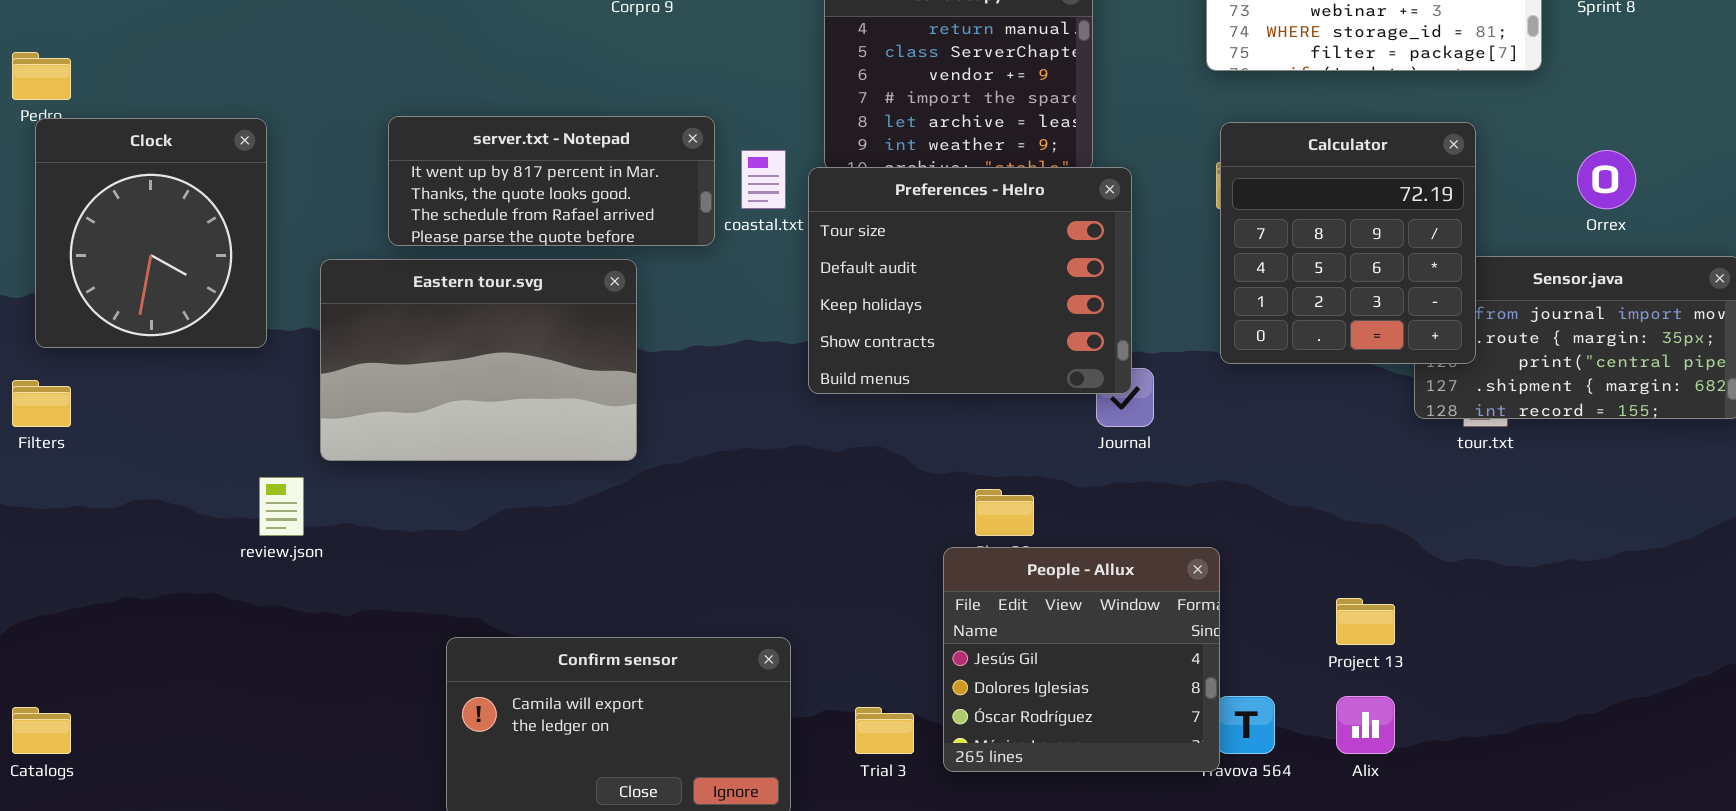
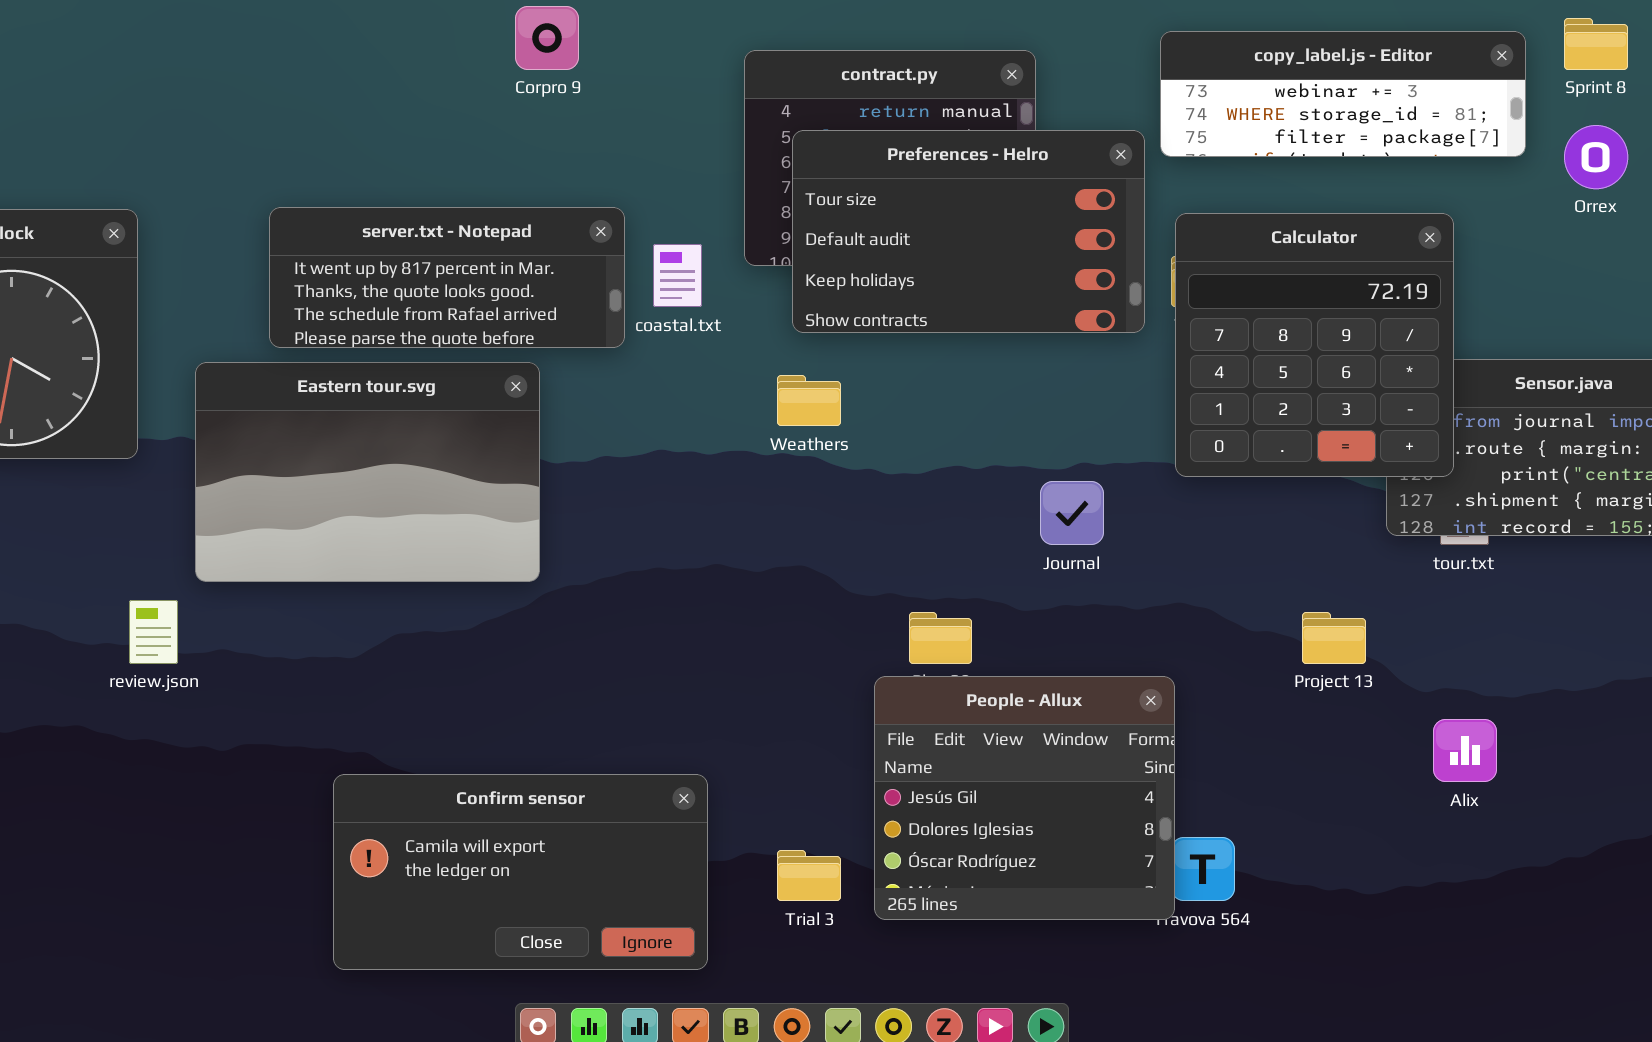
Orrex: [1577,150,1636,209] -> [1564,125,1628,189], moved
Preferences - Helro: [808,167,1132,394] -> [792,130,1145,333], moved, resized
Project 13: [1336,598,1395,645] -> [1302,612,1366,664], moved
Alix: [1336,696,1395,754] -> [1433,719,1497,782], moved

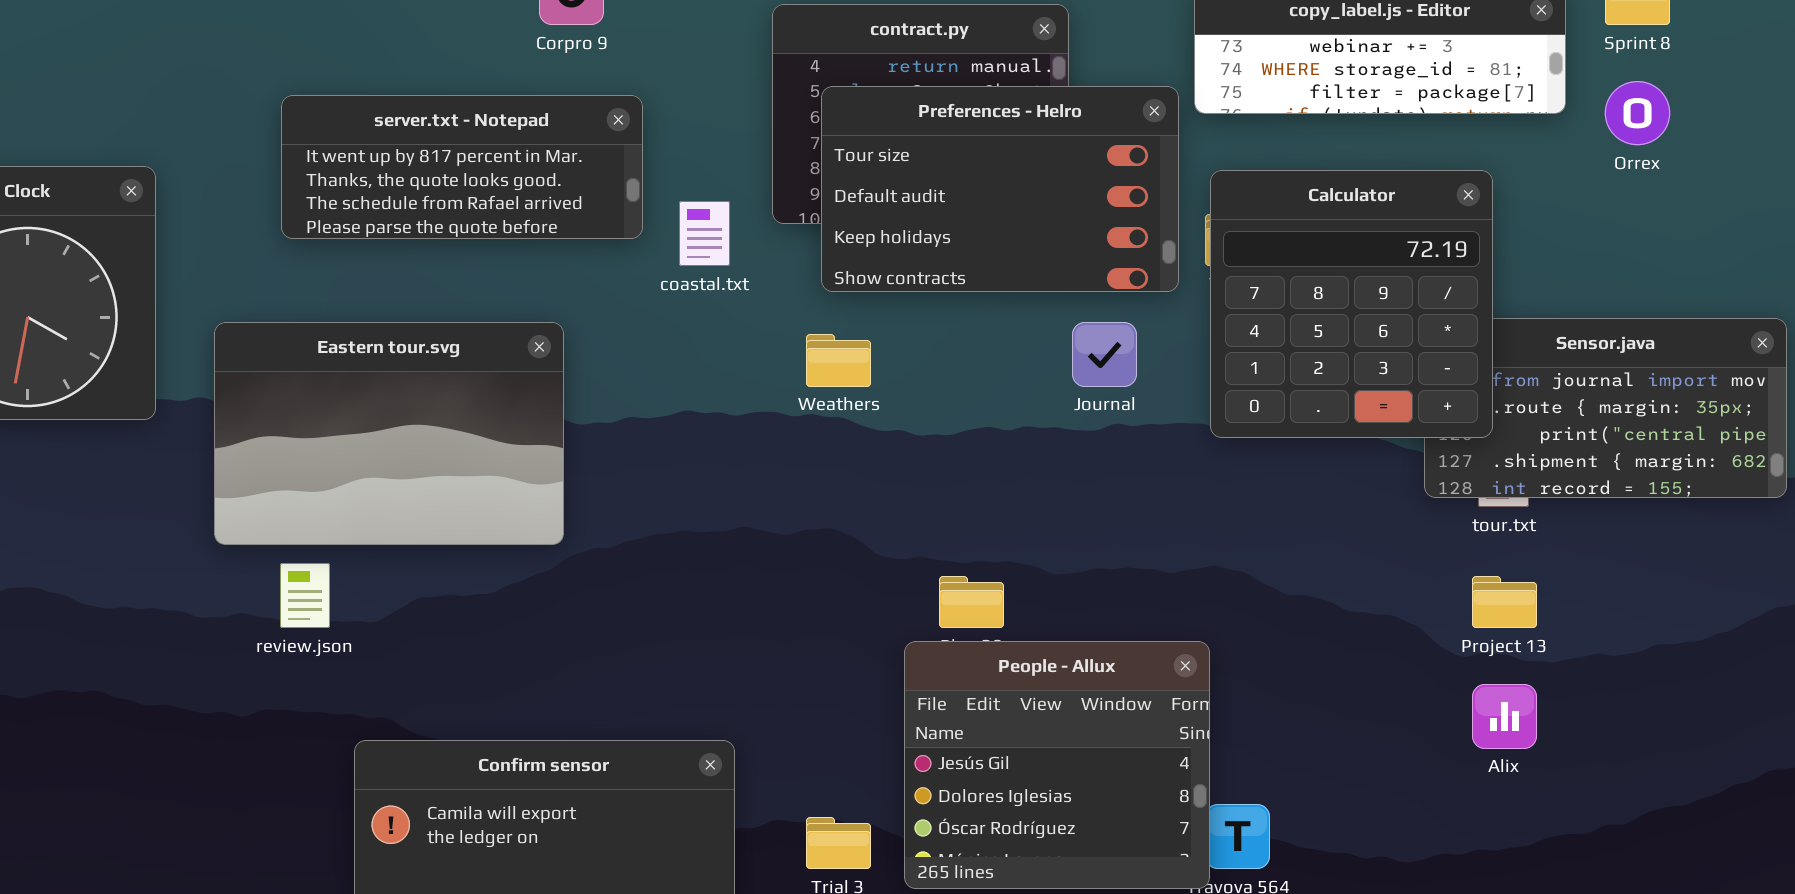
server.txt - Notepad: [269,207,625,348] -> [281,95,643,239], moved
Journal: [1040,481,1104,545] -> [1072,322,1137,387], moved
review.json: [129,600,178,664] -> [280,563,330,628], moved
Project 13: [1302,612,1366,664] -> [1472,576,1537,628], moved

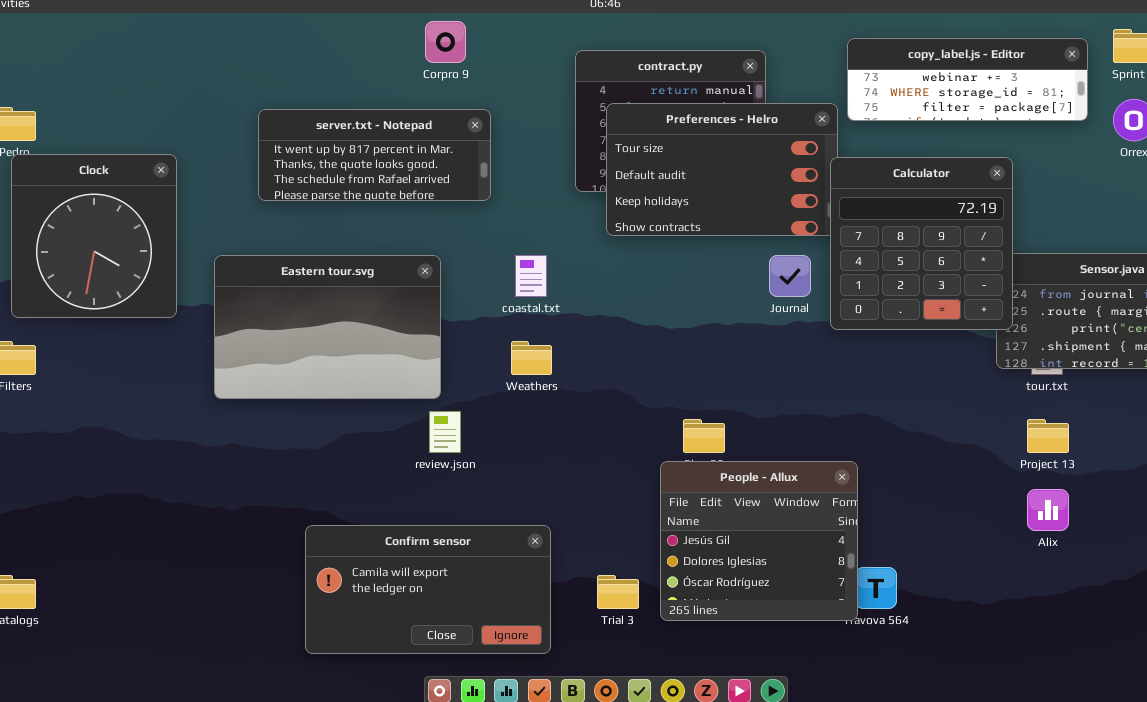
Calculator: [1210,170,1493,438] -> [830,157,1013,330], moved
coastal.txt: [679,201,730,266] -> [515,255,547,297], moved
Weathers: [806,334,871,387] -> [511,341,552,375], moved
review.json: [280,563,330,628] -> [429,411,461,453], moved

